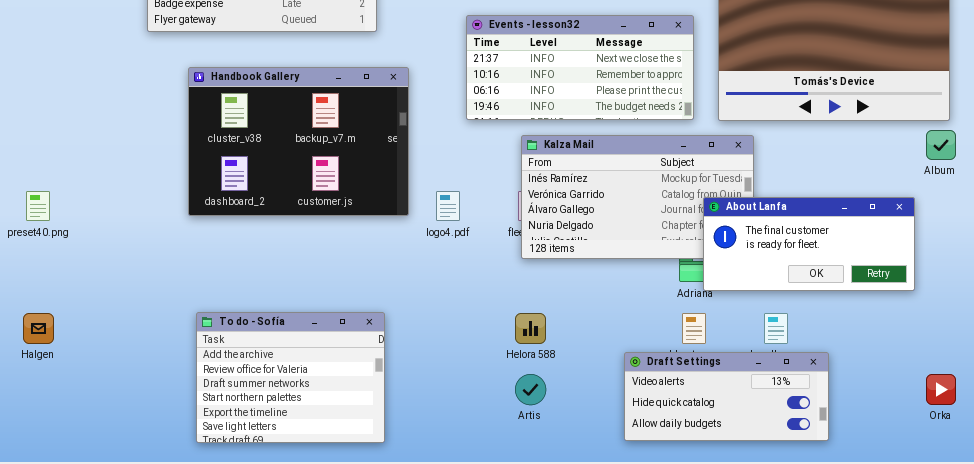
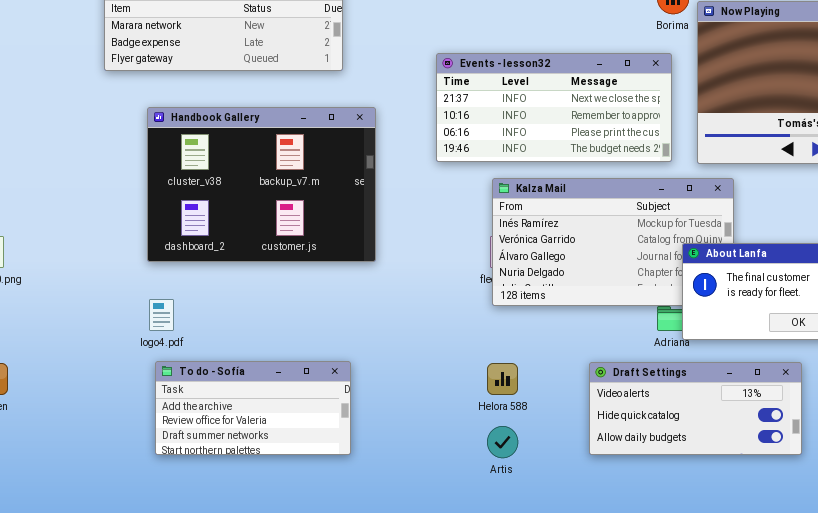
logo4.pdf: [436,191,460,221] -> [149,299,174,331], moved
To do - Sofía: [196,312,385,443] -> [155,361,351,455], resized
Draft Settings: [624,352,829,441] -> [589,362,802,455], moved

